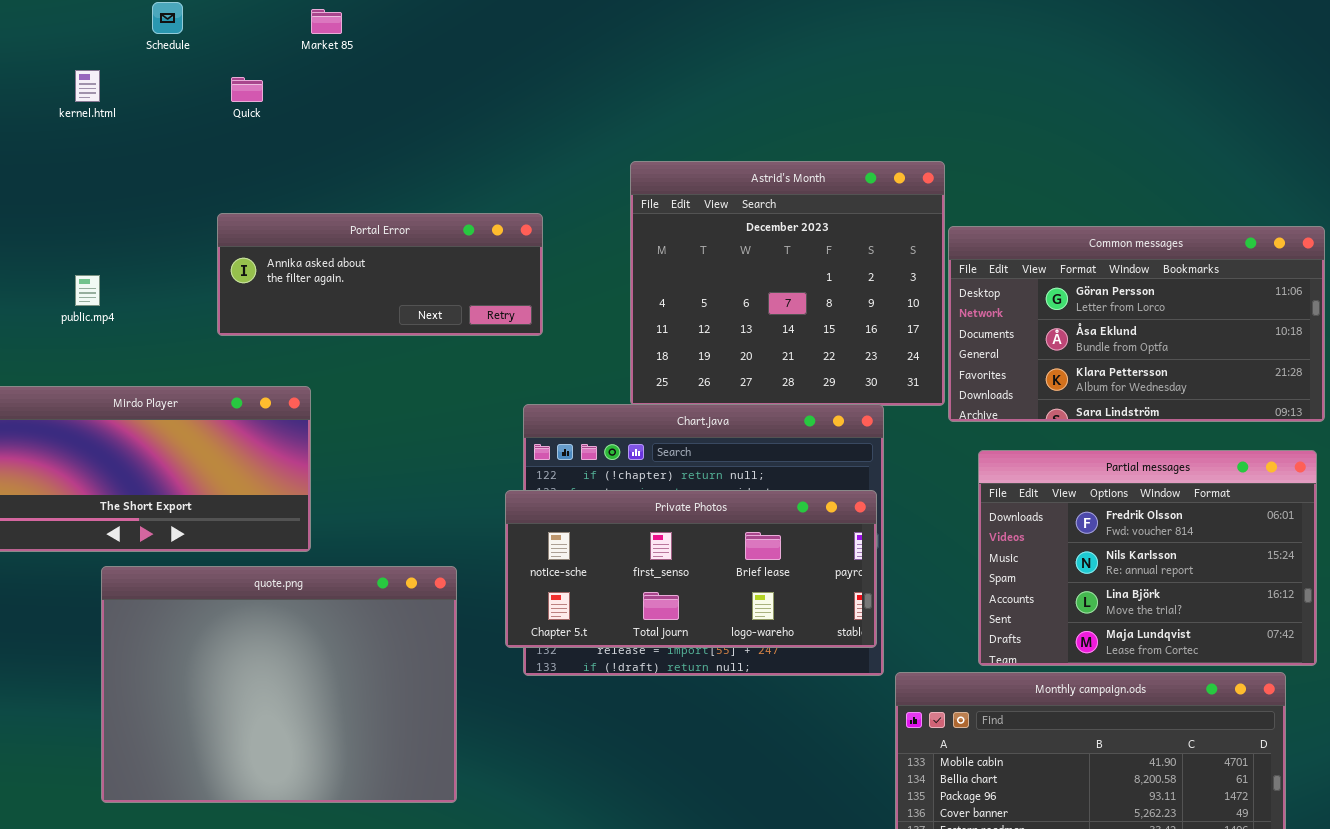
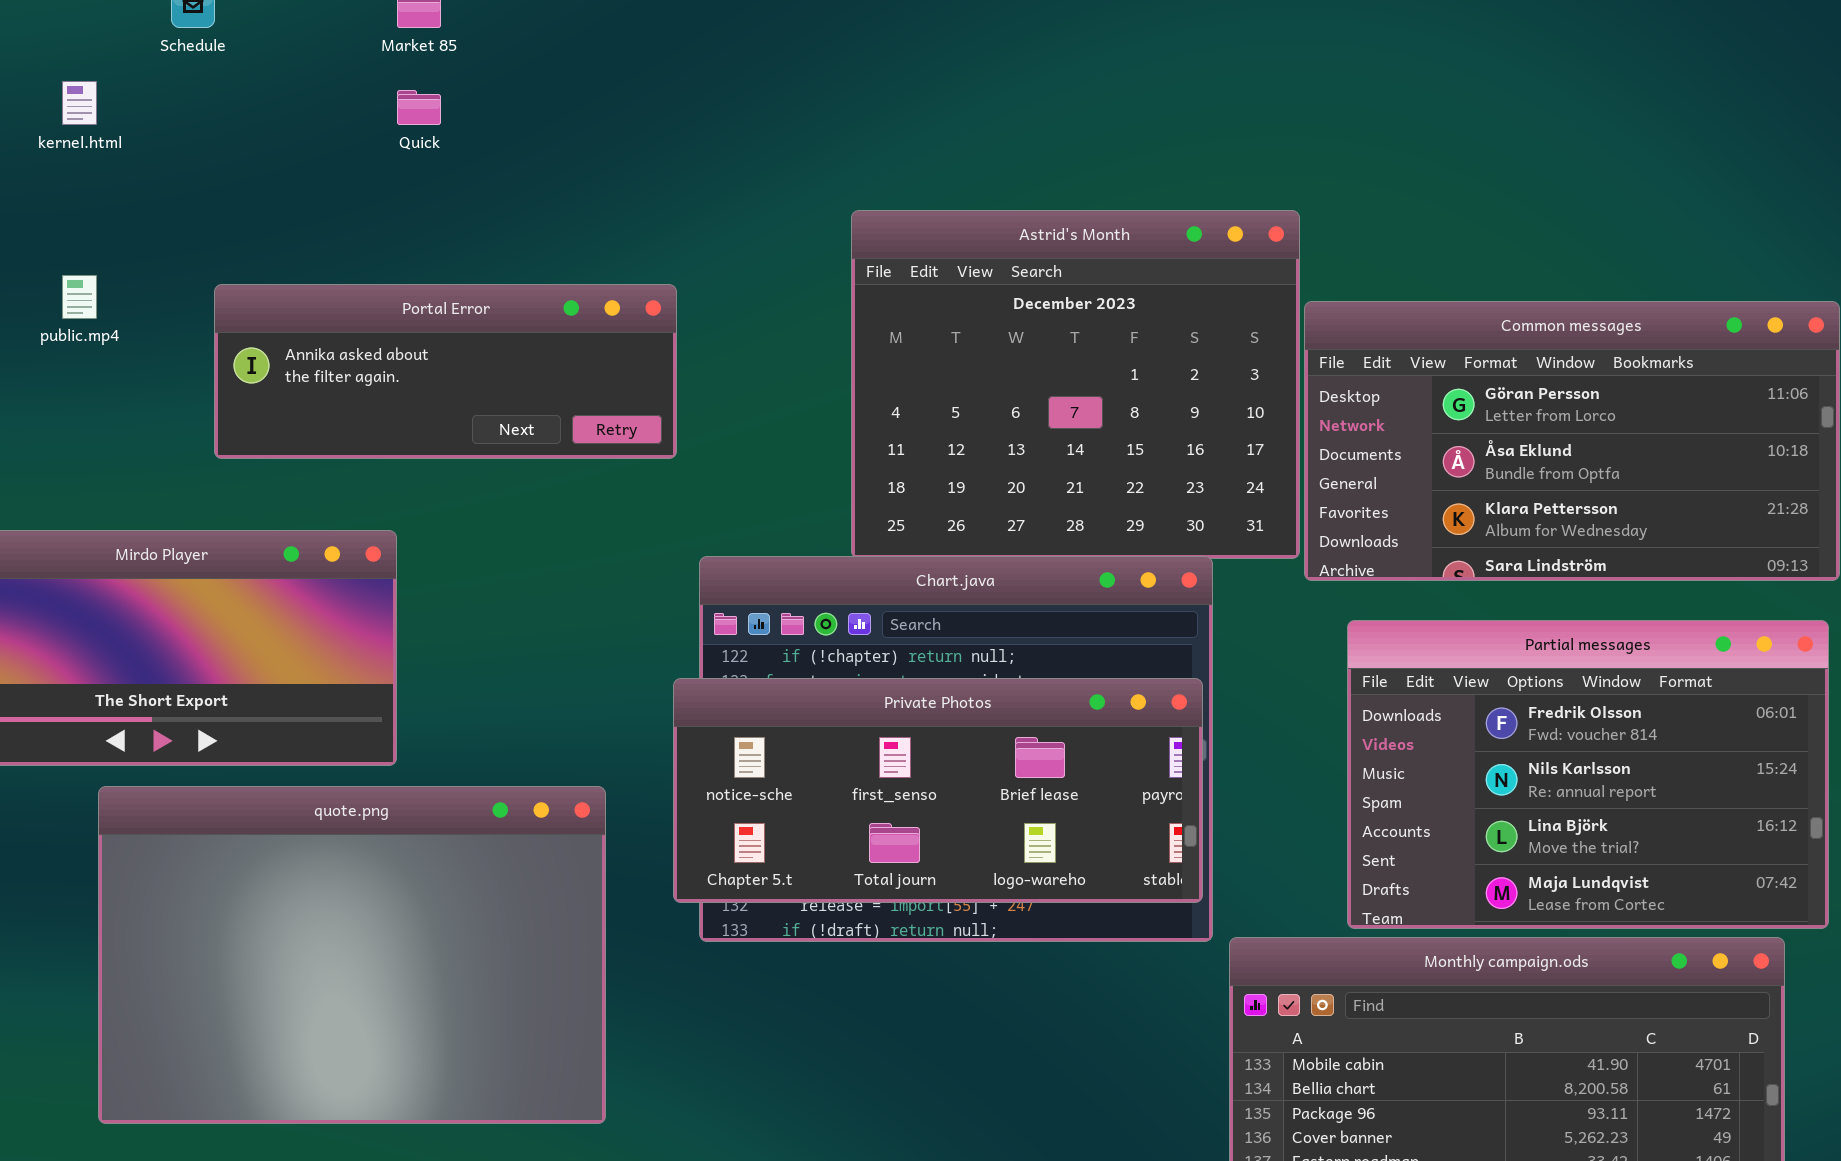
Quick: [231,77,263,102] -> [397,90,441,125], moved
Portal Error: [217,213,543,336] -> [214,284,677,459], moved
public.mp4: [75,275,100,306] -> [62,275,97,319], moved

